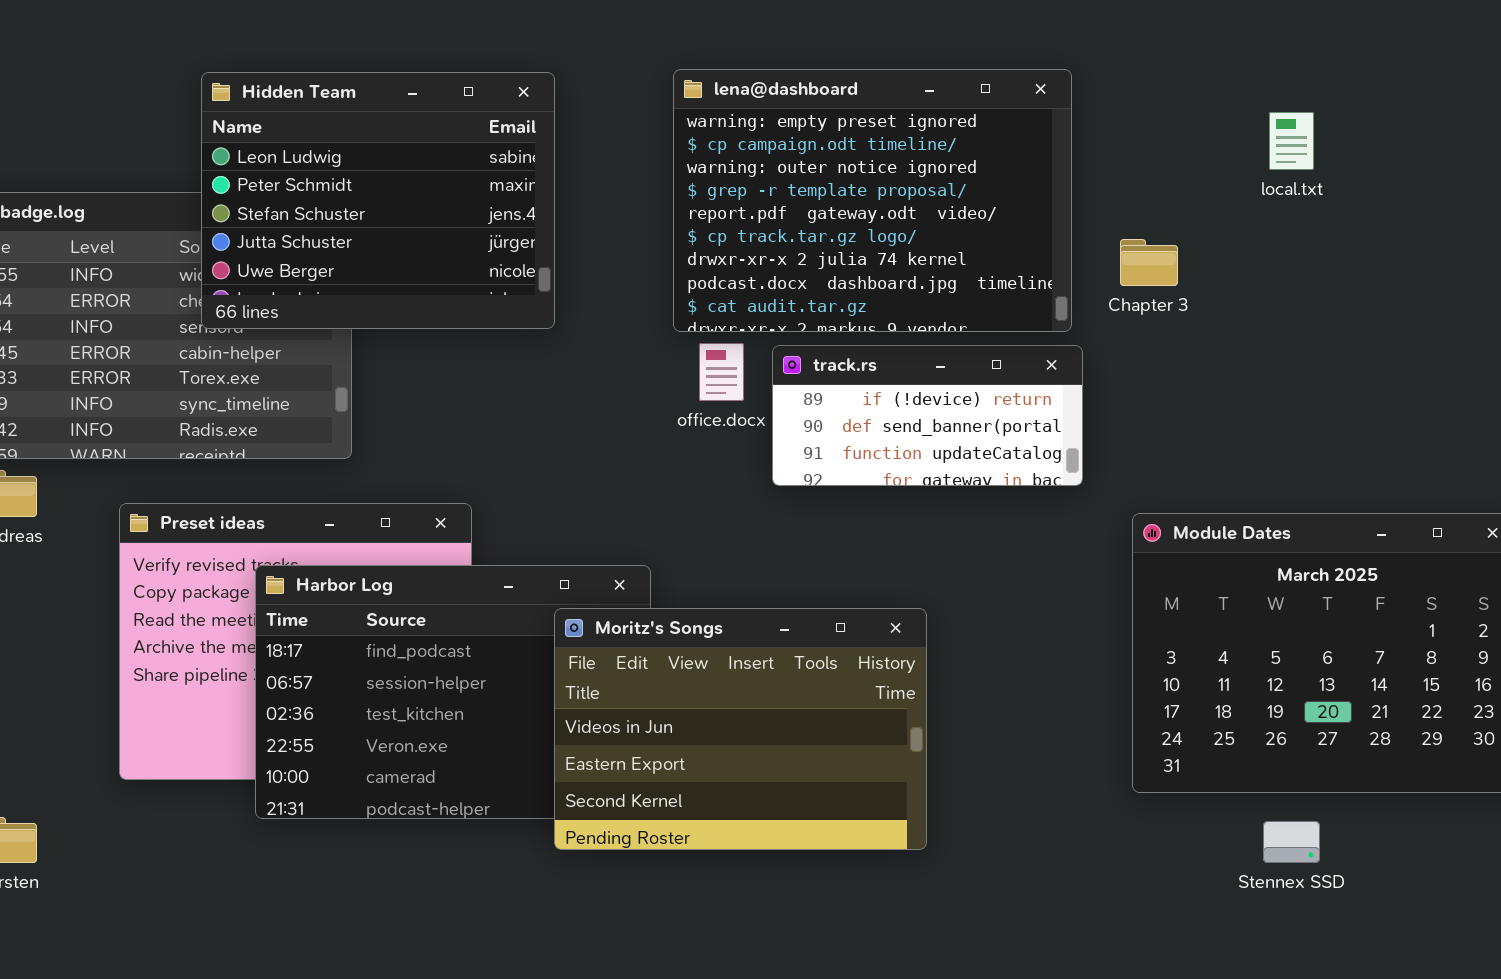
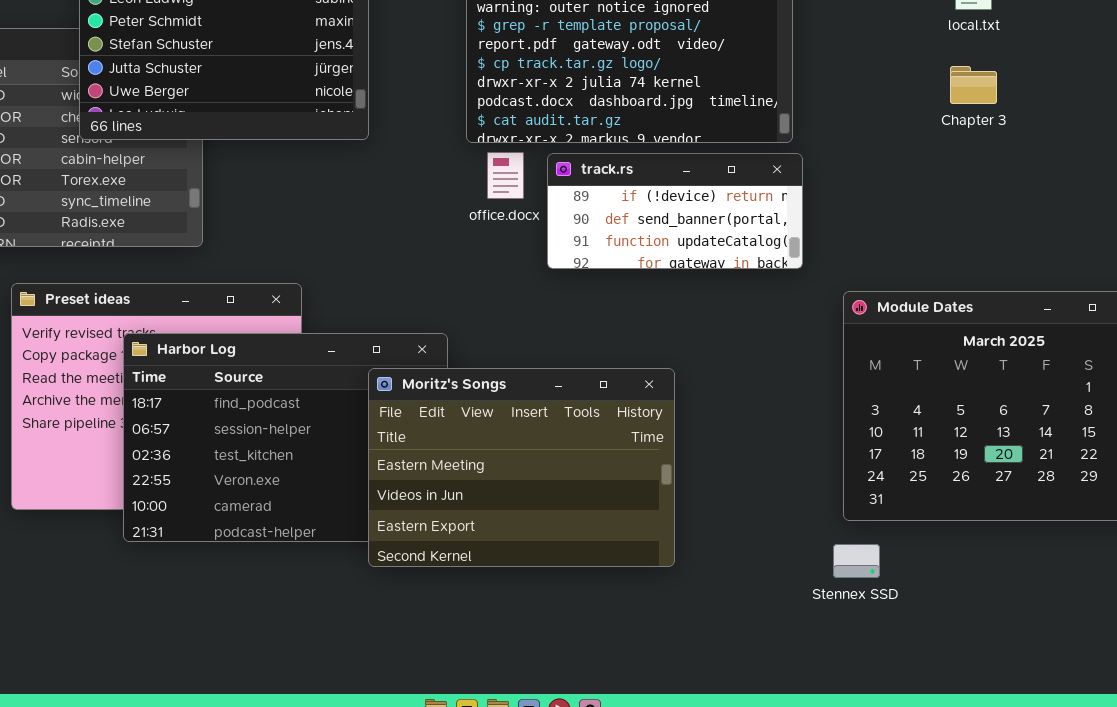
Chapter 3: [1120,239,1178,286] -> [950,66,997,104], moved
Moritz's Songs: [554,608,927,850] -> [368,368,675,567], scrolled up 1 row
Stennex SSD: [1263,821,1320,863] -> [833,544,880,578], moved

